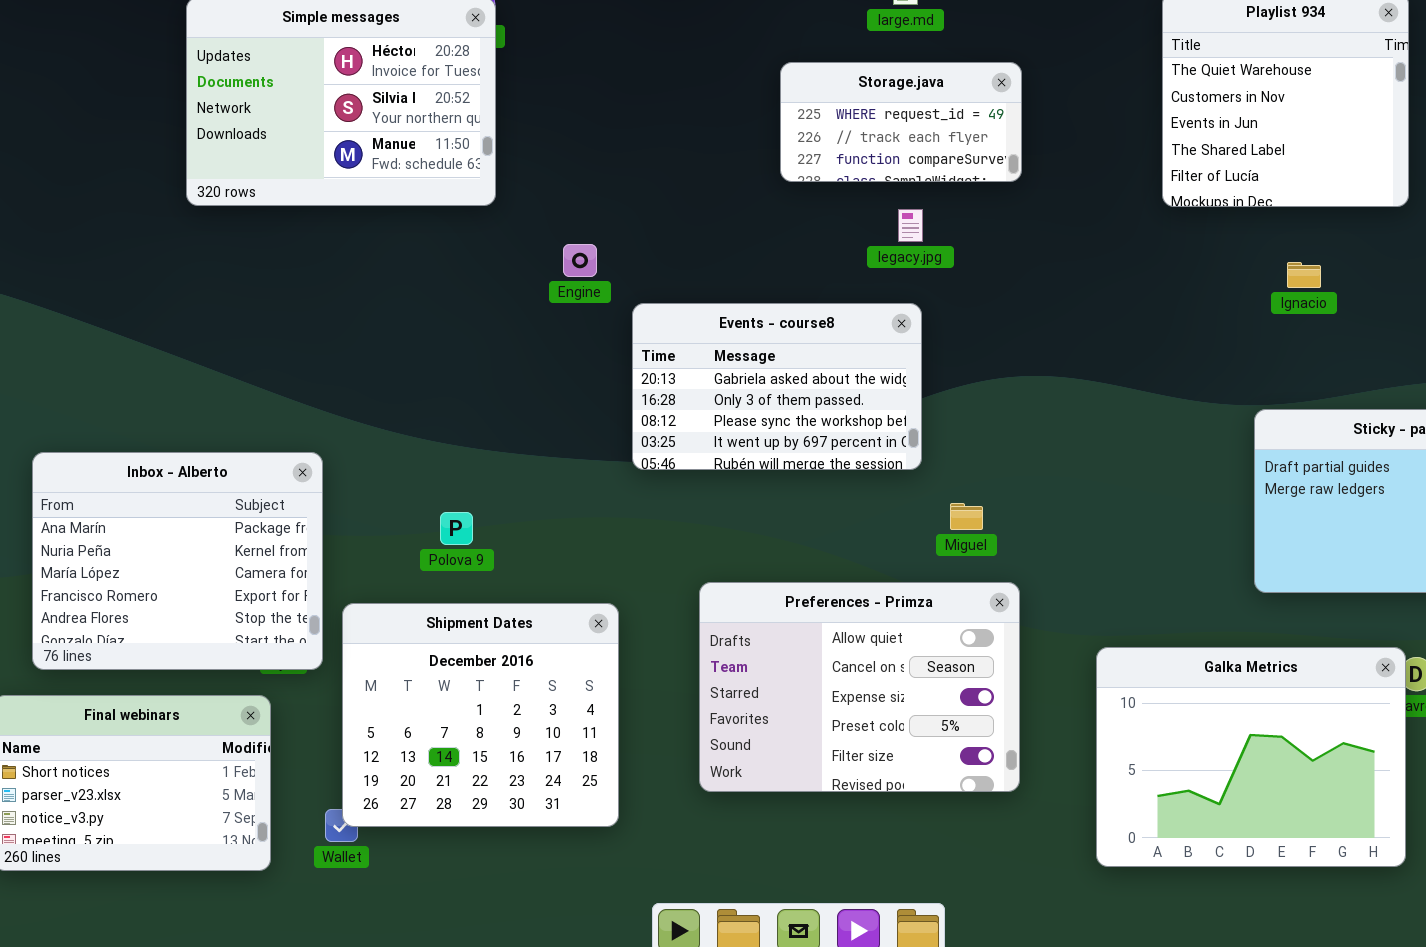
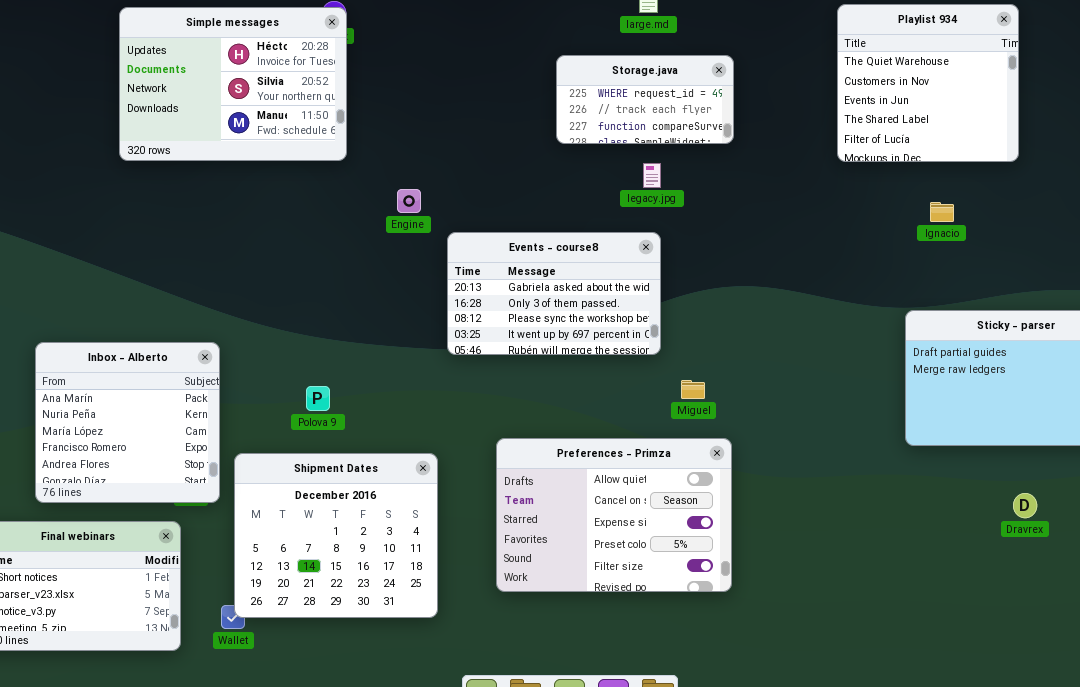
Inbox - Alberto: [32,452,323,670] -> [35,342,220,503], resized
Galka Metrics: [1096,647,1406,867] -> none, closed

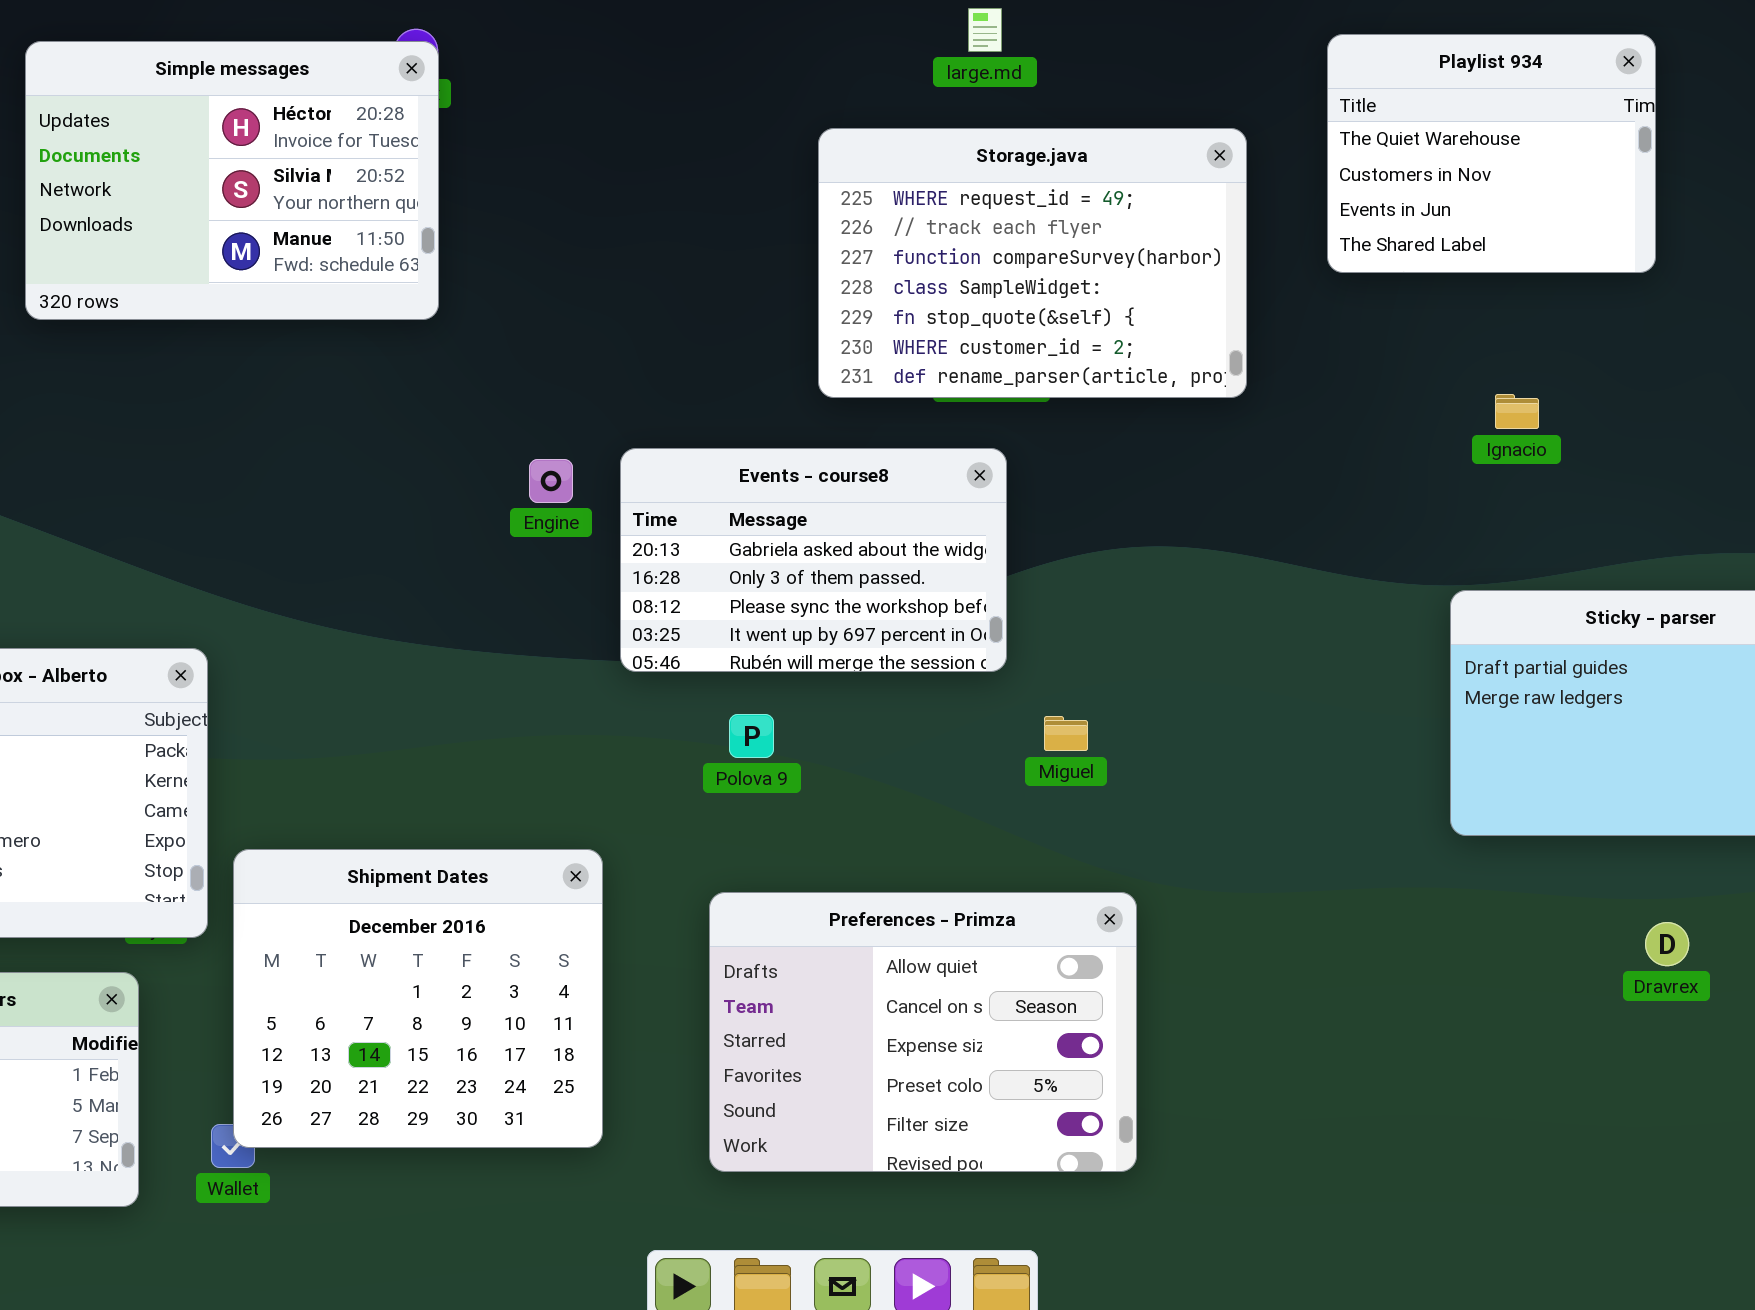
Playlist 934: [837,4,1019,162] -> [1327,34,1656,273], resized
Storage.java: [556,55,734,144] -> [818,128,1247,398], resized
Engine: [397,189,421,213] -> [529,459,573,503], moved
Polova 9: [306,386,330,411] -> [729,714,774,758], moved
Preferences - Primza: [496,438,732,592] -> [709,892,1137,1172], moved

